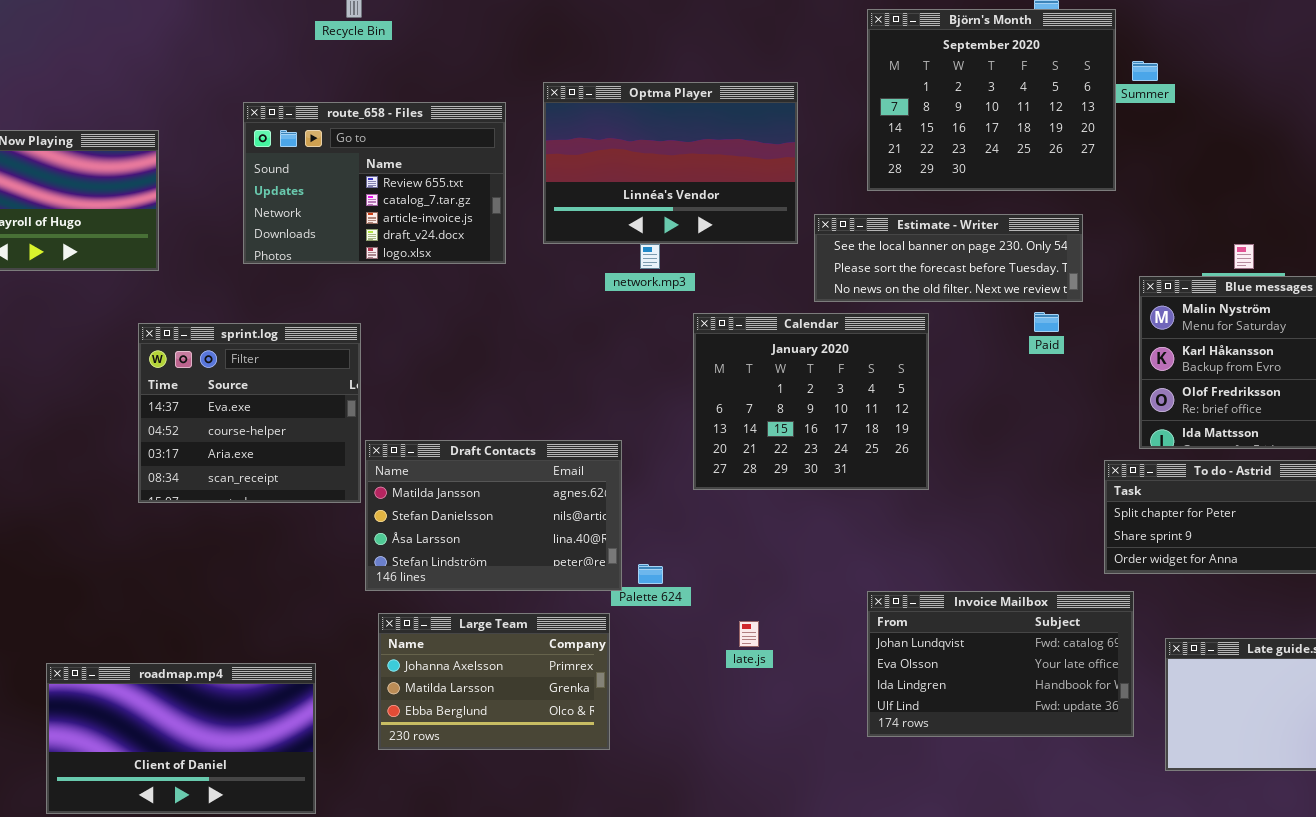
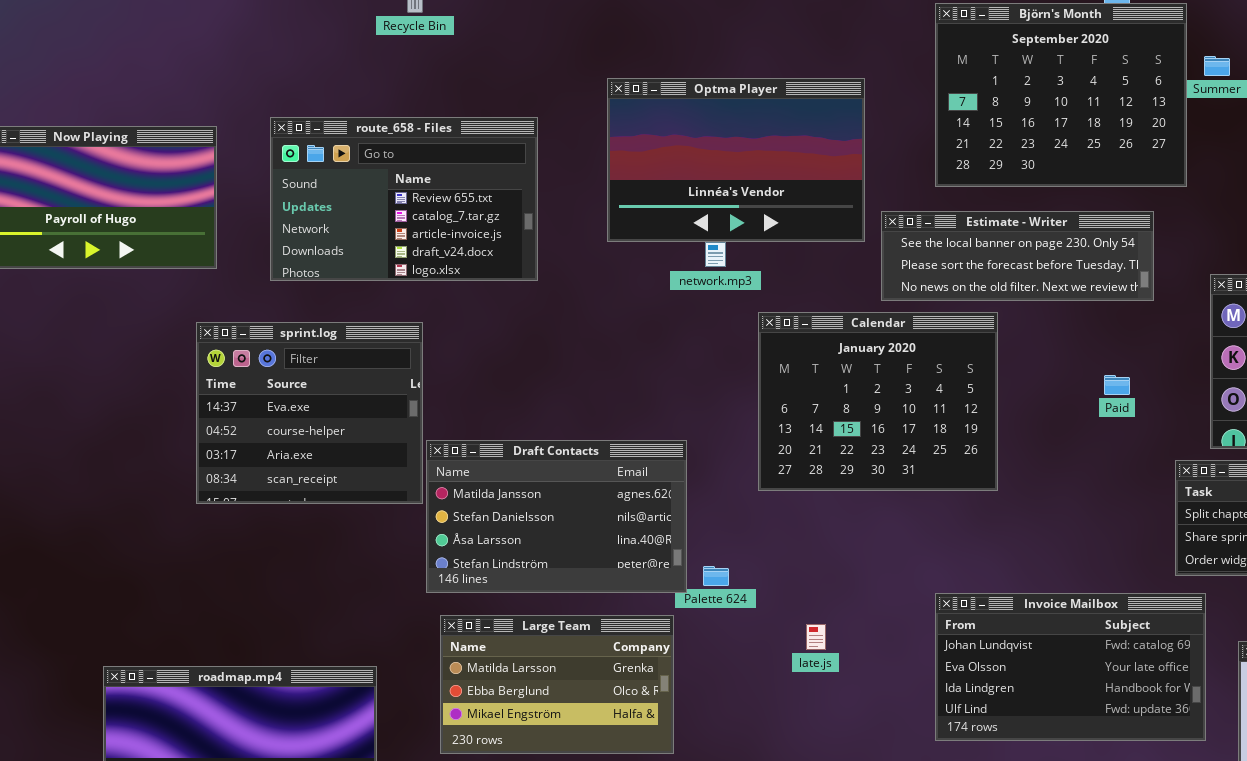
route_658 - Files: [243,102,506,264] -> [270,117,538,281], moved
Paid: [1034,312,1059,332] -> [1104,375,1130,395], moved
Large Team: [378,613,610,750] -> [440,615,674,754], scrolled down 1 row

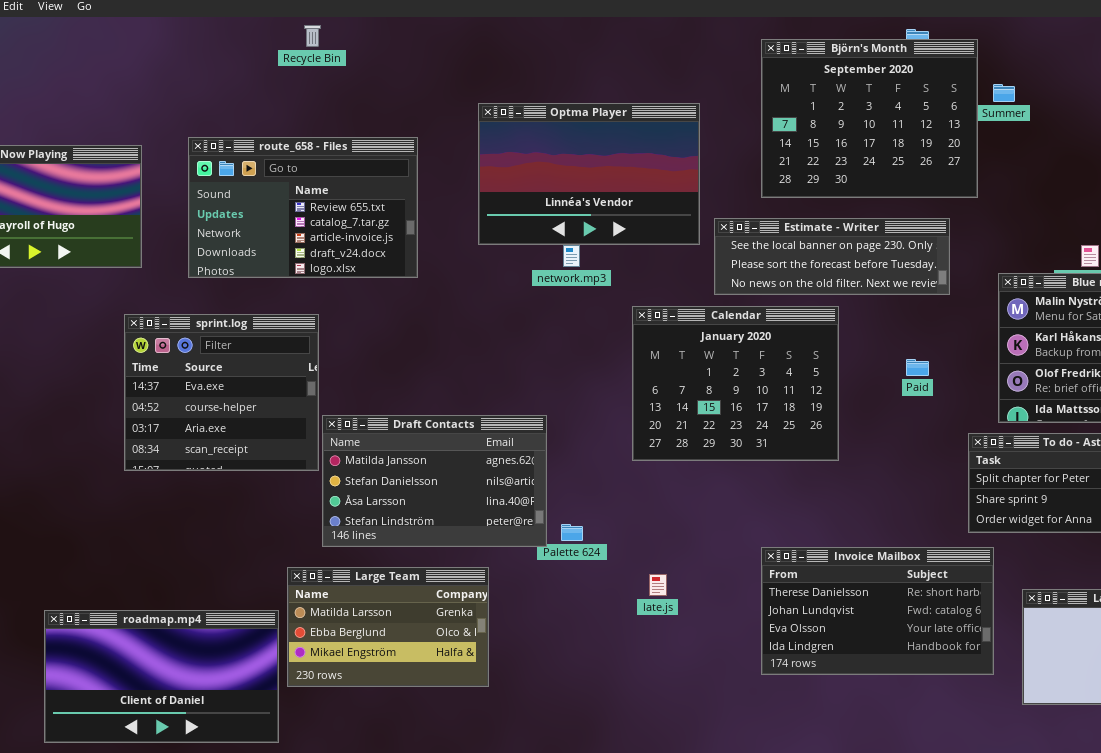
Calendar: [758,312,998,491] -> [632,306,839,461], moved
Invoice Mailbox: [935,593,1206,741] -> [761,547,994,675], scrolled up 1 row
Large Team: [440,615,674,754] -> [287,567,489,687], moved

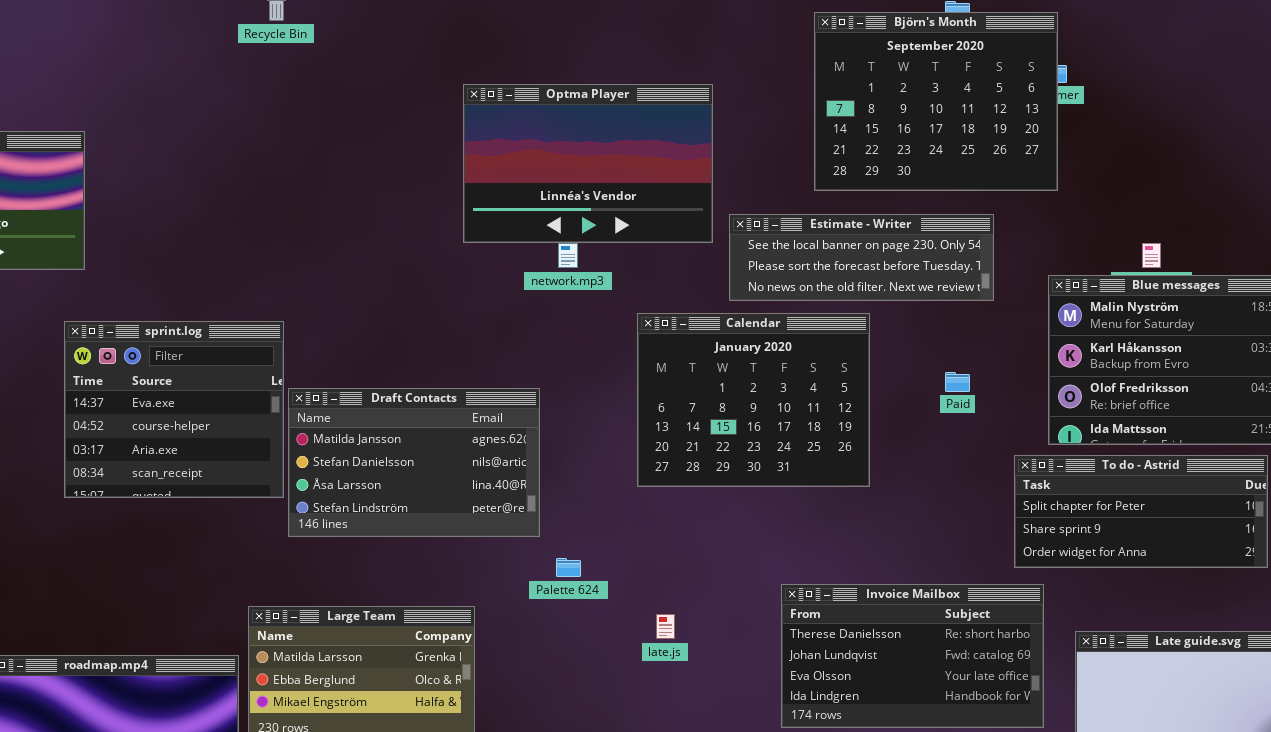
Björn's Month: [761,39,978,198] -> [814,12,1058,191], moved
route_658 - Files: [188,137,418,278] -> none, closed
Draft Contacts: [322,415,547,547] -> [288,388,540,537], moved

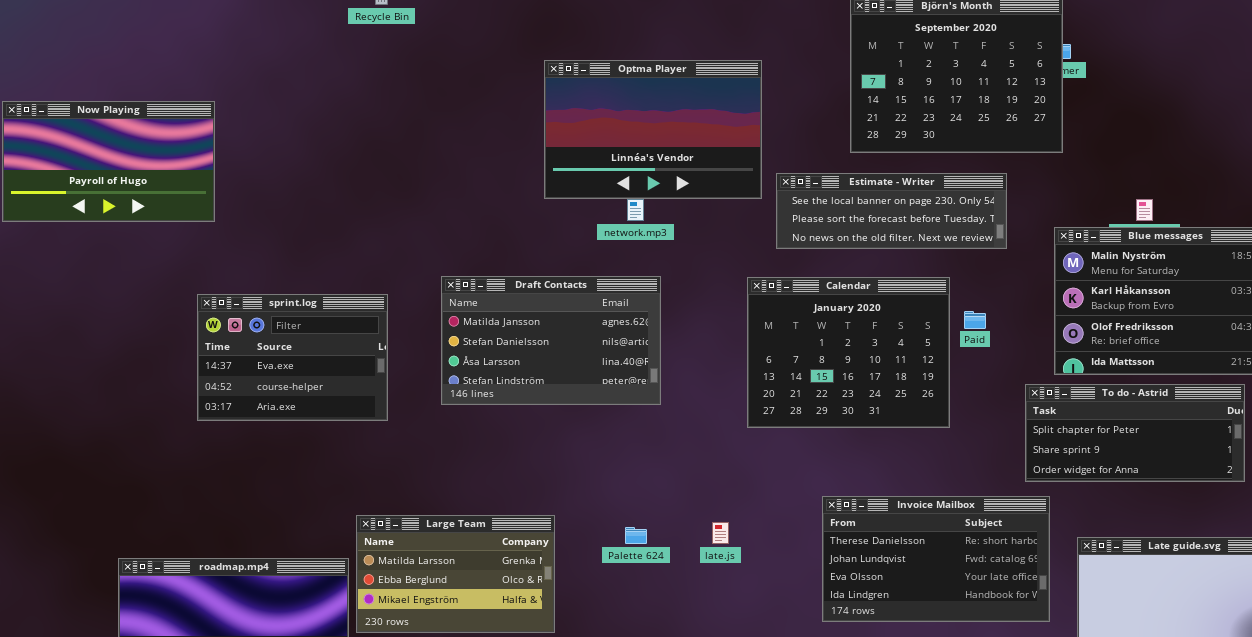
Calendar: [637,313,870,487] -> [747,277,950,428], moved
sprint.log: [64,321,284,498] -> [197,294,388,421], resized
Draft Contacts: [288,388,540,537] -> [441,276,661,405], moved
Palette 624: [556,558,581,577] -> [625,527,647,544], moved

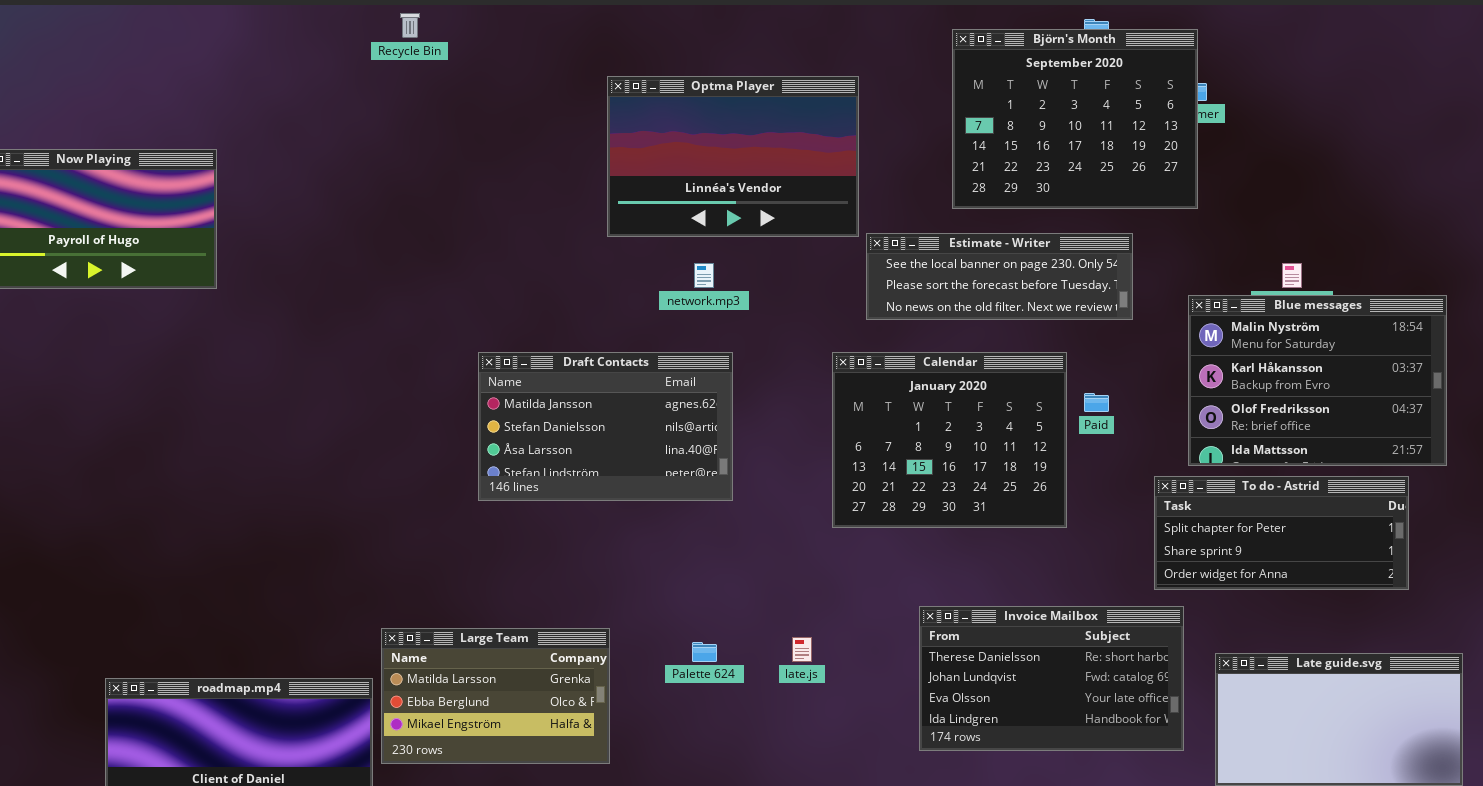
Optma Player: [544,60,762,199] -> [607,76,859,237], moved
sprint.log: [197,294,388,421] -> none, closed

